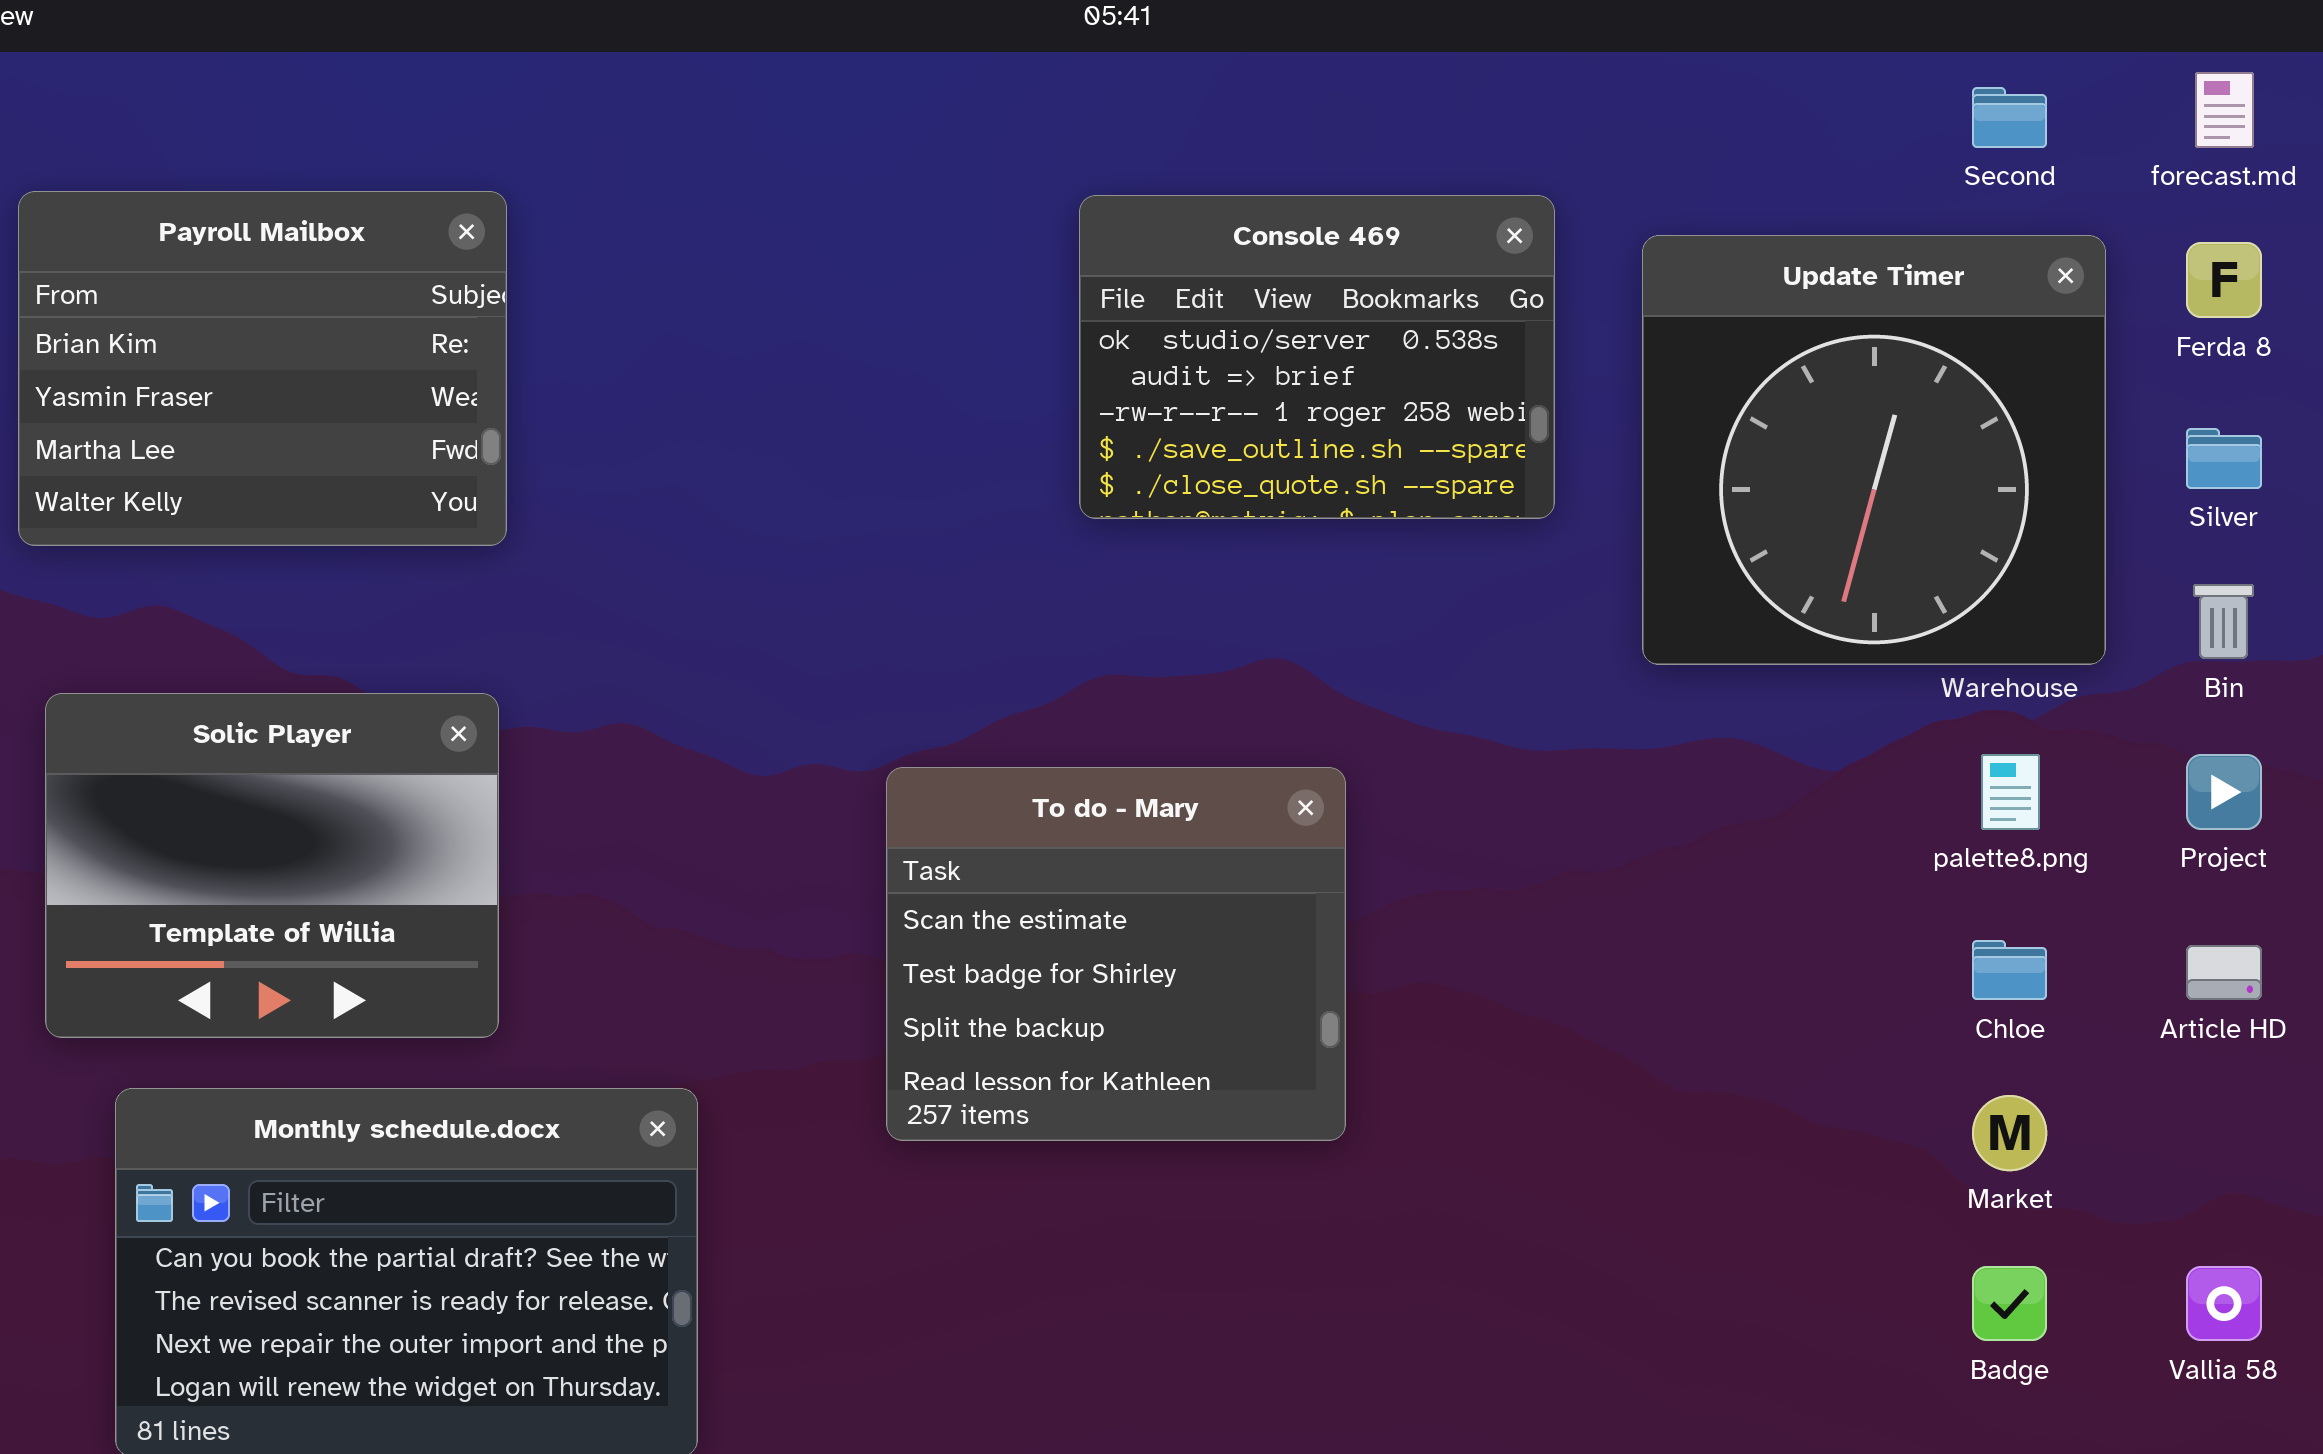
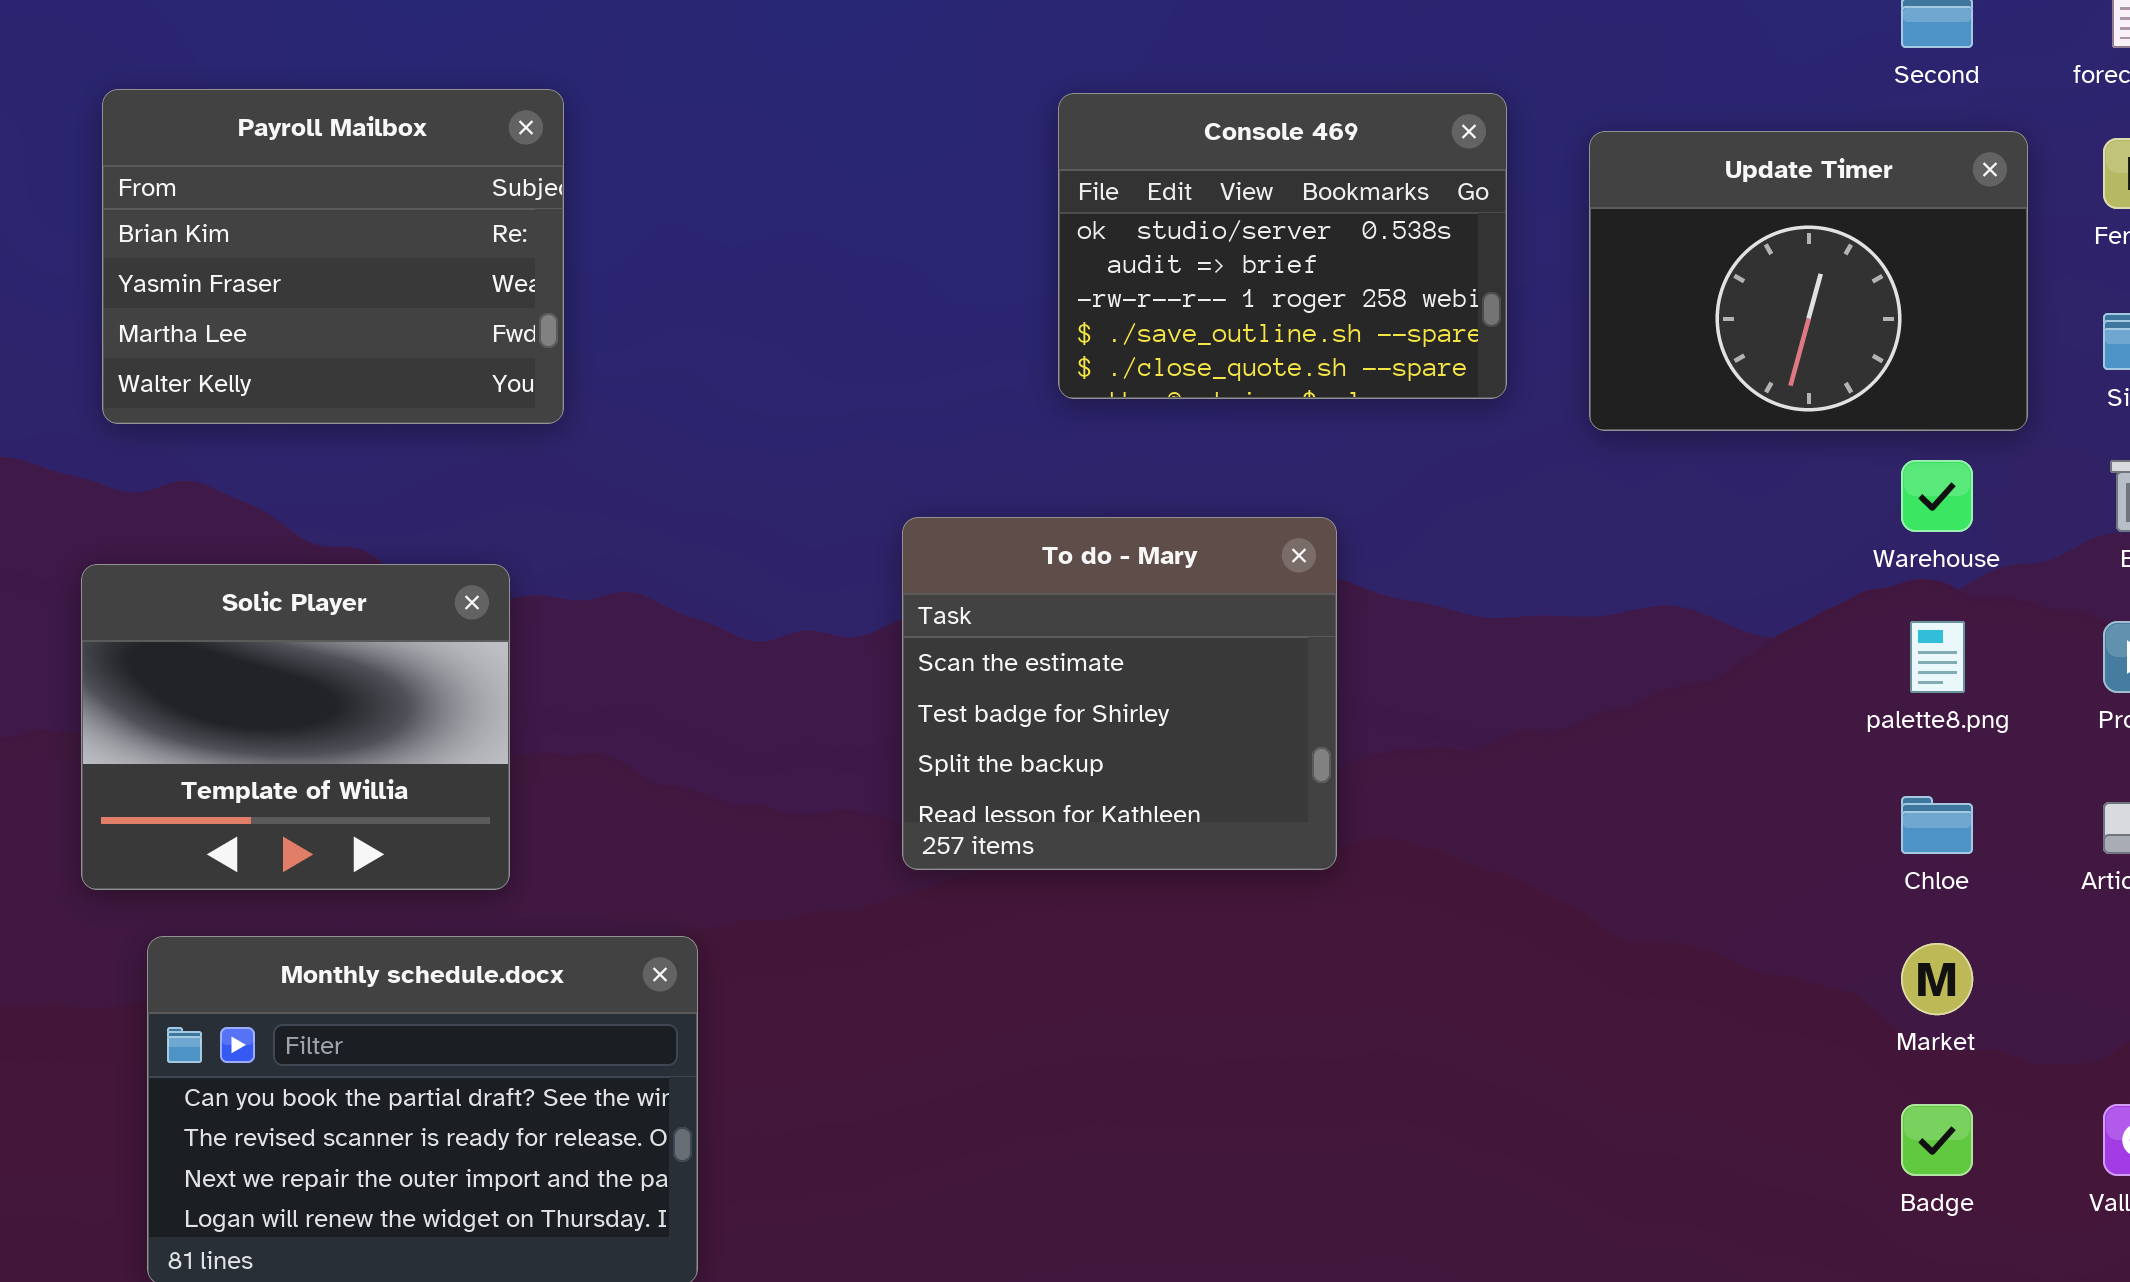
Payroll Mailbox: [18,191,507,546] -> [102,89,564,424], moved
Update Timer: [1642,235,2106,665] -> [1589,131,2028,431], resized
To do - Mary: [886,767,1346,1141] -> [902,517,1337,870], moved

